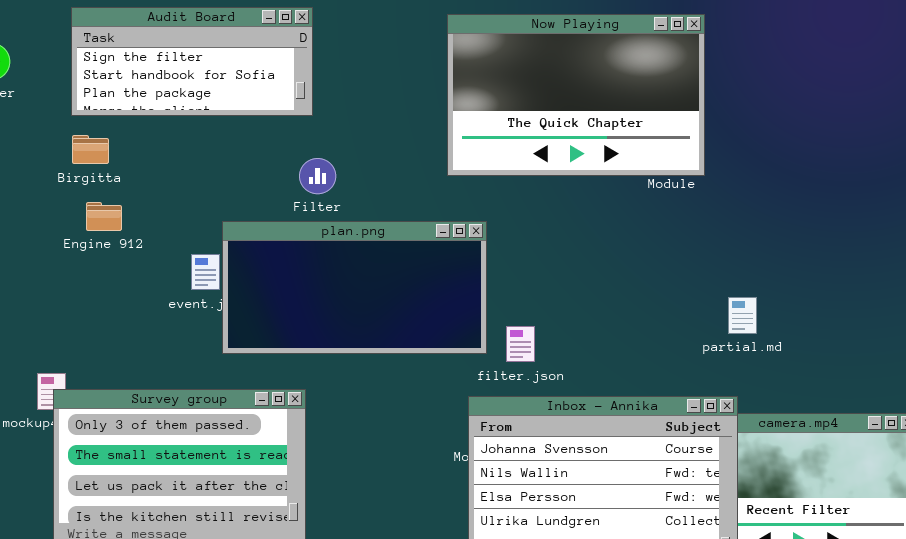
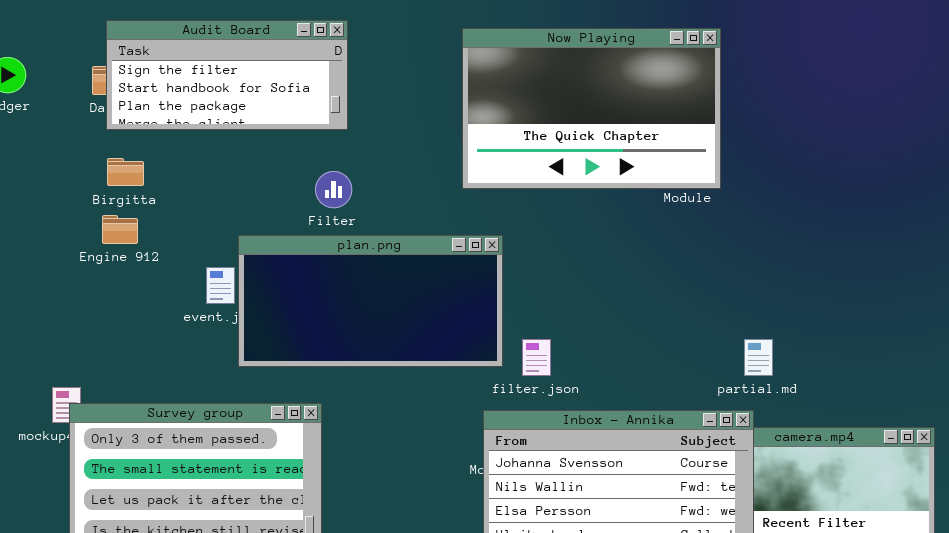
Audit Board: [71,7,313,116] -> [106,20,348,130], moved
Birgitta: [72,135,109,164] -> [107,158,144,186], moved
partial.md: [728,297,757,334] -> [744,339,773,376], moved

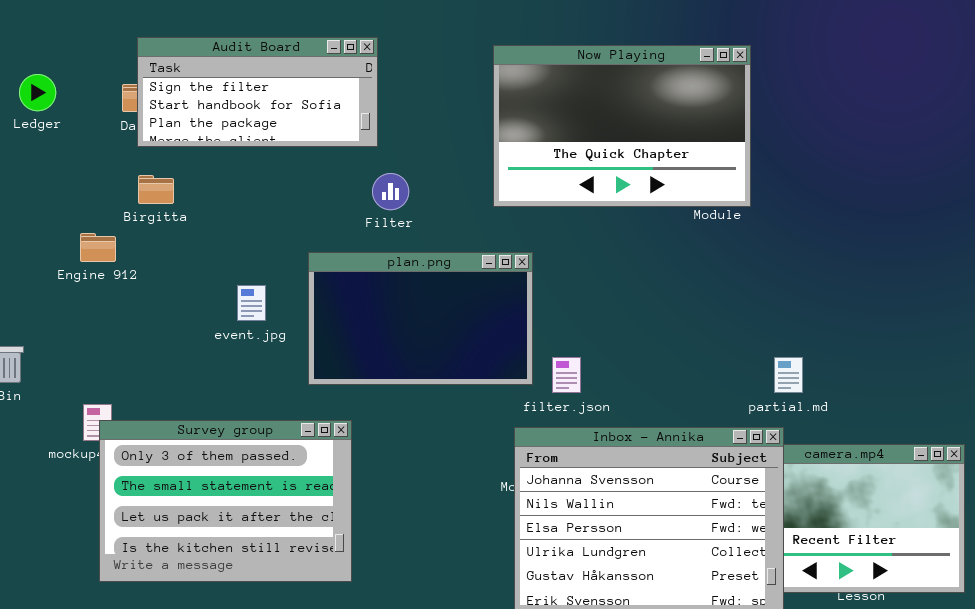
Filter: [315,171,352,208] -> [372,173,409,210], moved
Engine 912: [102,215,138,244] -> [80,233,116,262], moved
plan.png: [238,235,503,367] -> [308,252,533,385], resized

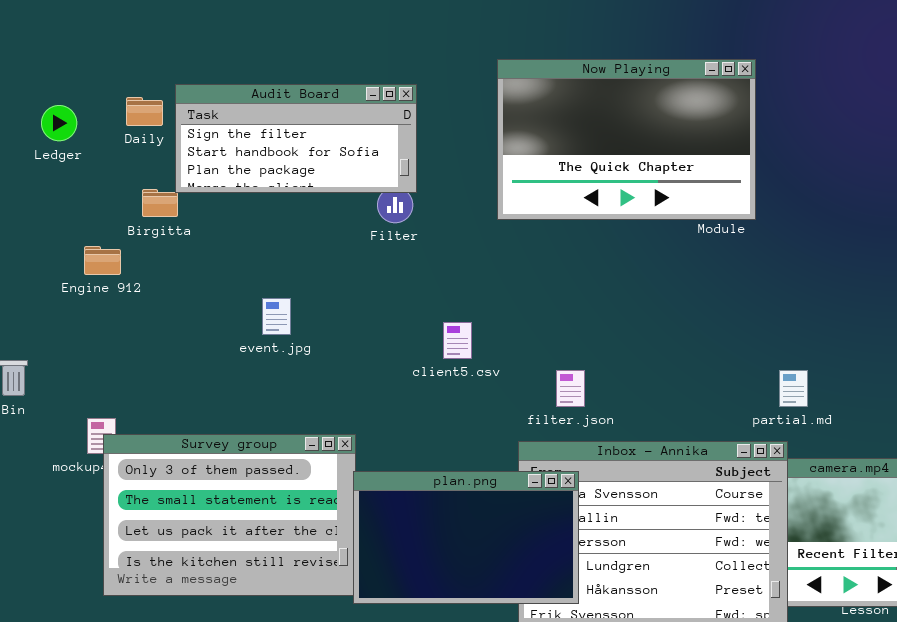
Audit Board: [137,37,378,147] -> [175,84,417,193], moved
Ledger: [19,74,56,111] -> [41,105,77,141], moved
plan.png: [308,252,533,385] -> [353,471,579,604], moved
event.jpg: [237,285,266,321] -> [262,298,291,335], moved

